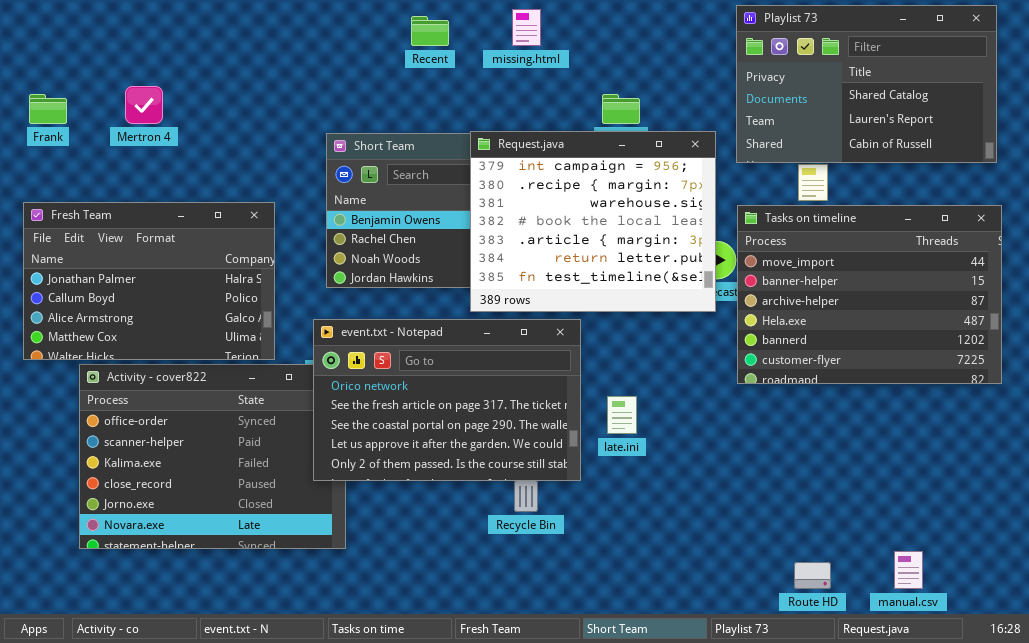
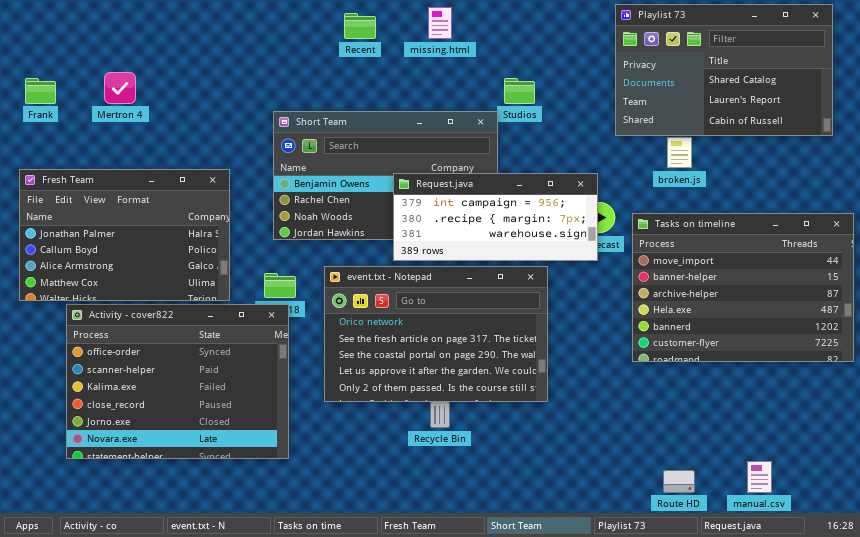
Request.java: [470,131,716,312] -> [393,173,598,261], resized
Tasks on timeline: [737,205,1002,384] -> [632,213,854,362], moved
event.txt - Notepad: [313,319,581,481] -> [324,266,548,402], moved

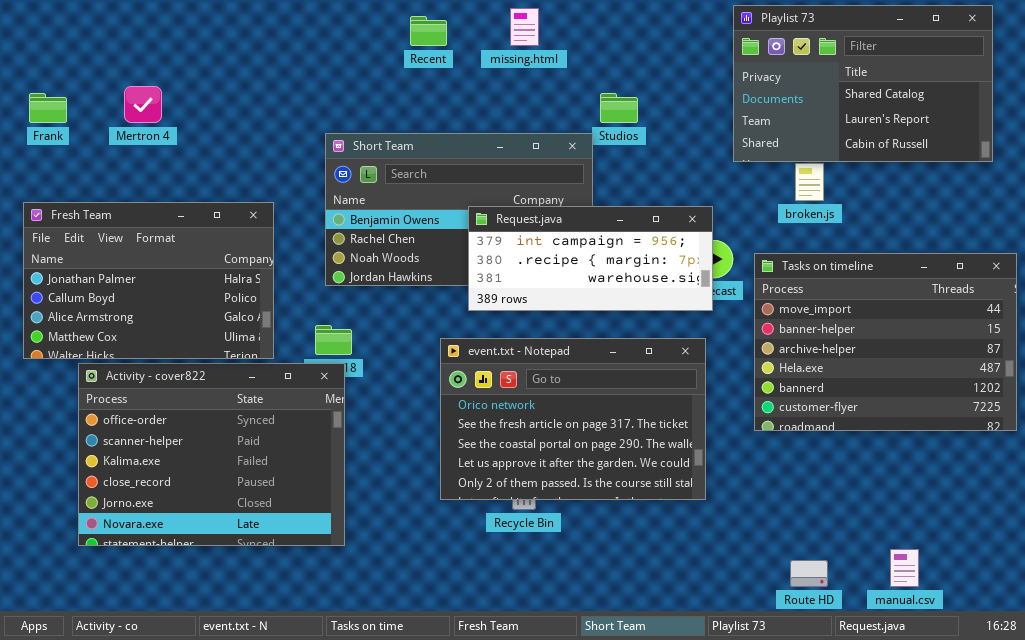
event.txt - Notepad: [324,266,548,402] -> [440,338,706,500], moved

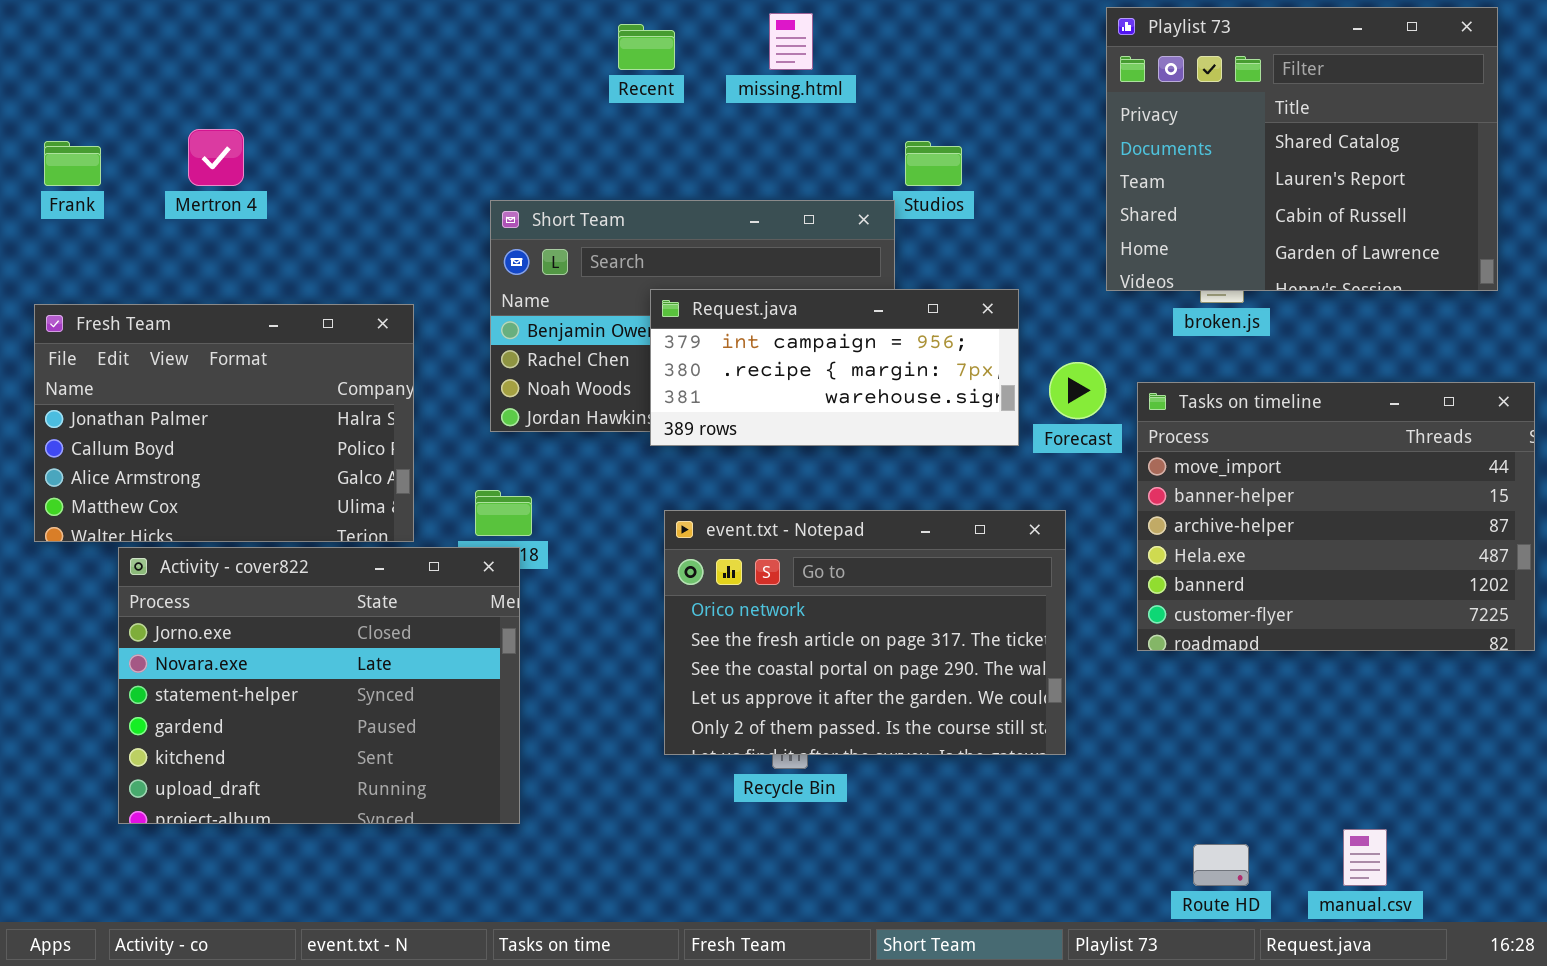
Playlist 73: [733,5,993,162] -> [1106,7,1498,291], resized
Request.java: [468,206,713,311] -> [650,289,1019,446], moved
Activity - cover822: [78,363,345,546] -> [118,547,520,824], scrolled down 4 rows

